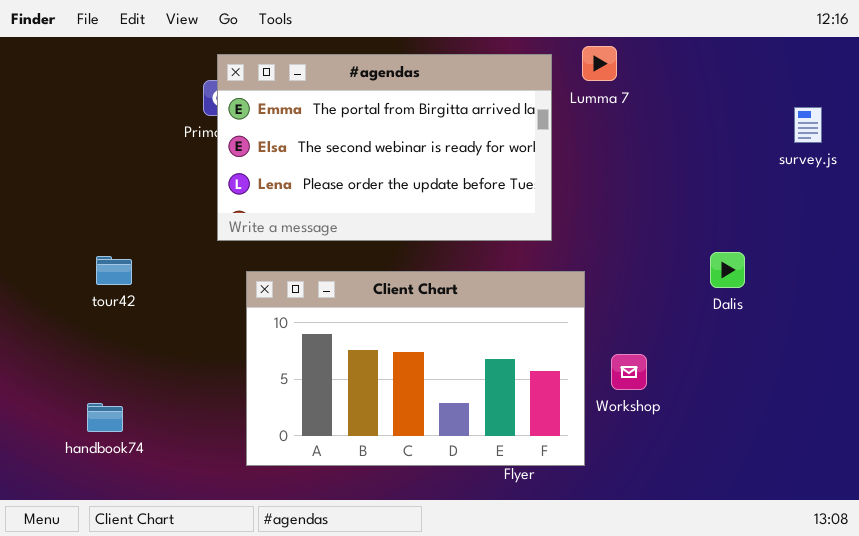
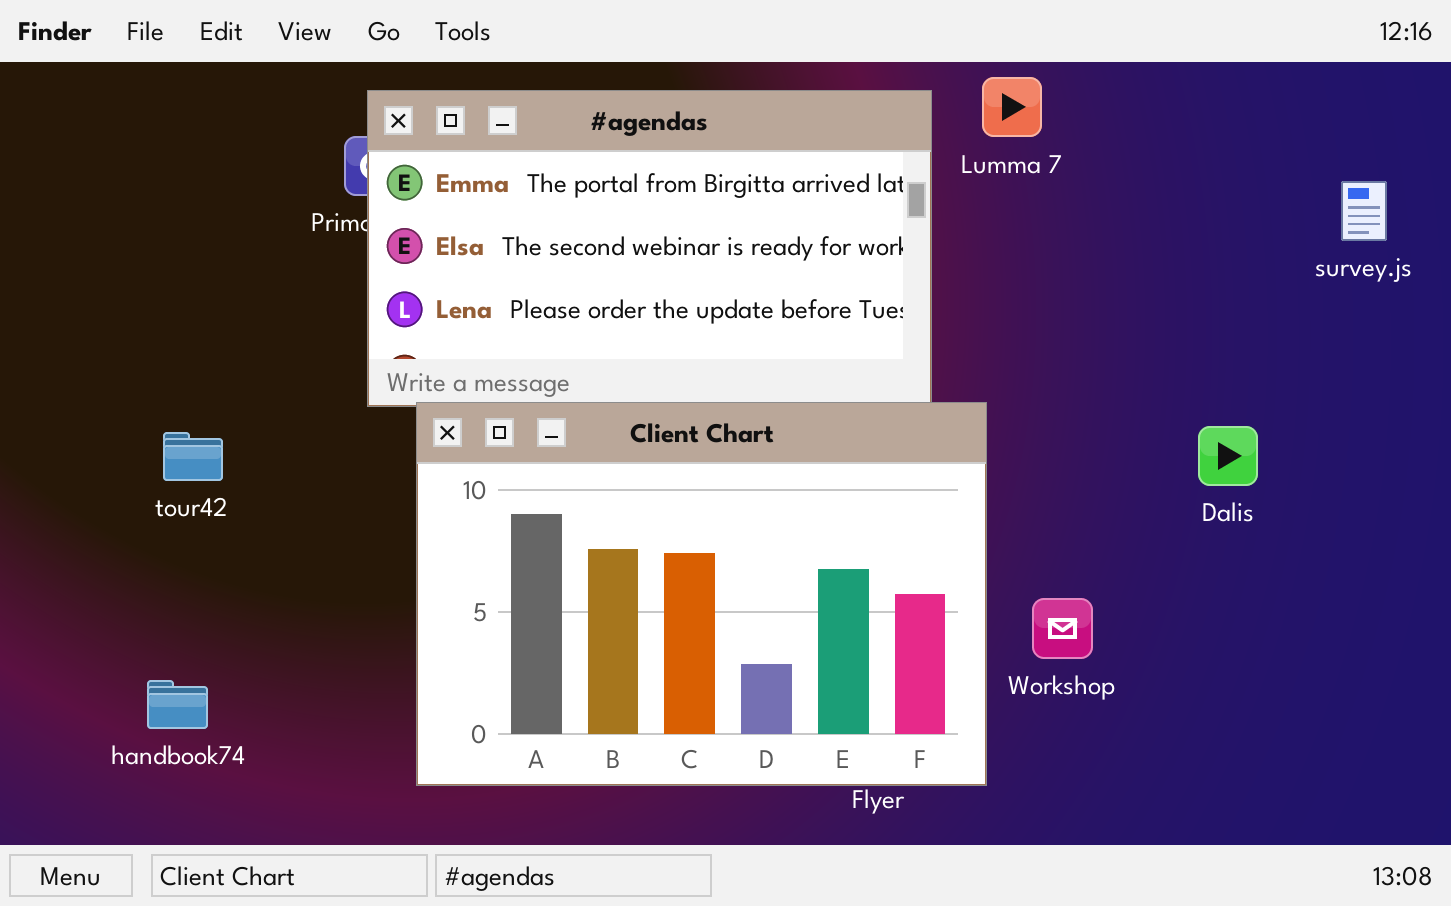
Client Chart: [246,271,585,466] -> [416,402,987,786], resized

